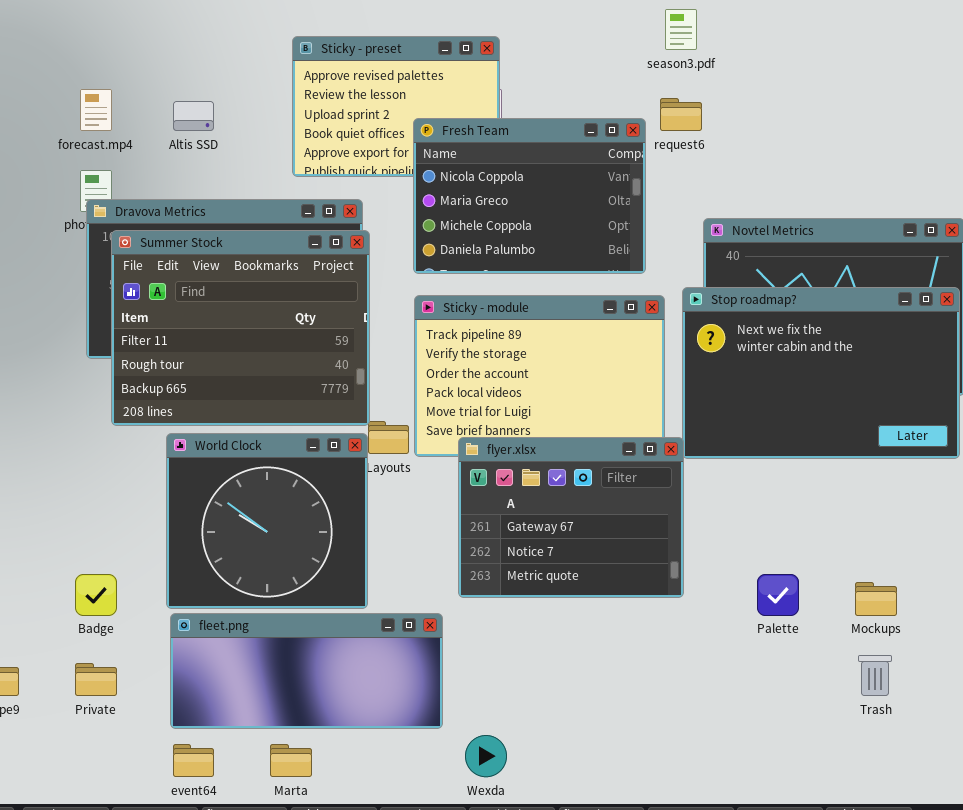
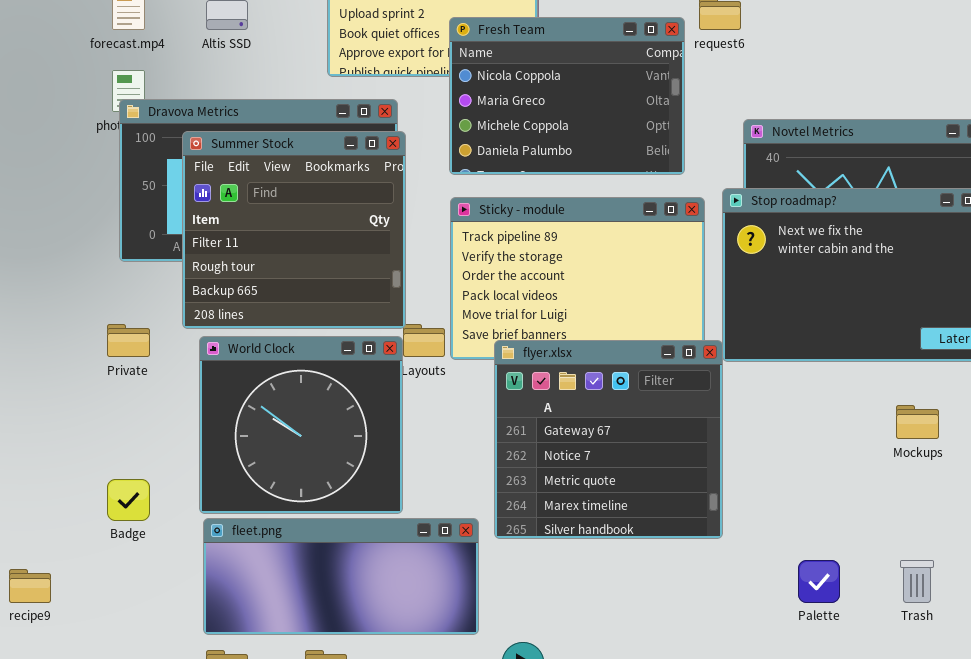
Summer Stock: [111,230,370,426] -> [182,131,406,329], resized
flyer.xlsx: [458,437,684,598] -> [494,340,723,539], resized
Palette: [757,574,799,616] -> [798,560,840,603], moved
Mockups: [855,582,897,616] -> [896,405,939,439], moved
Private: [75,663,117,696] -> [107,324,150,357], moved

